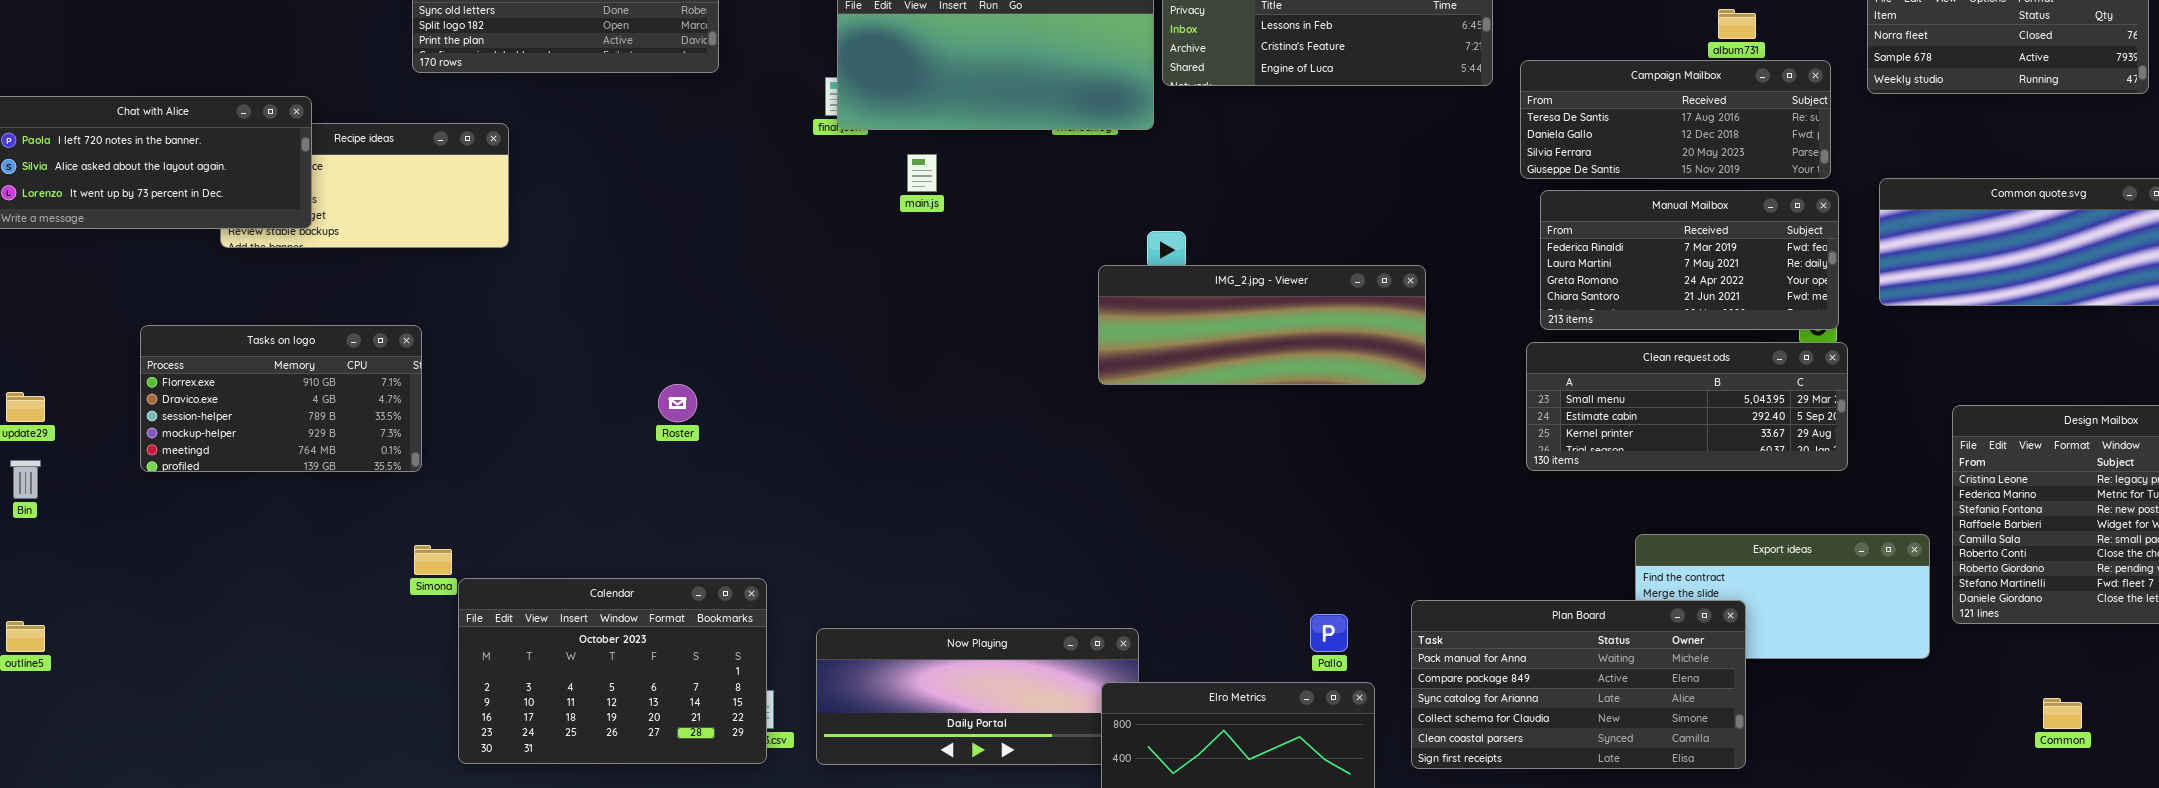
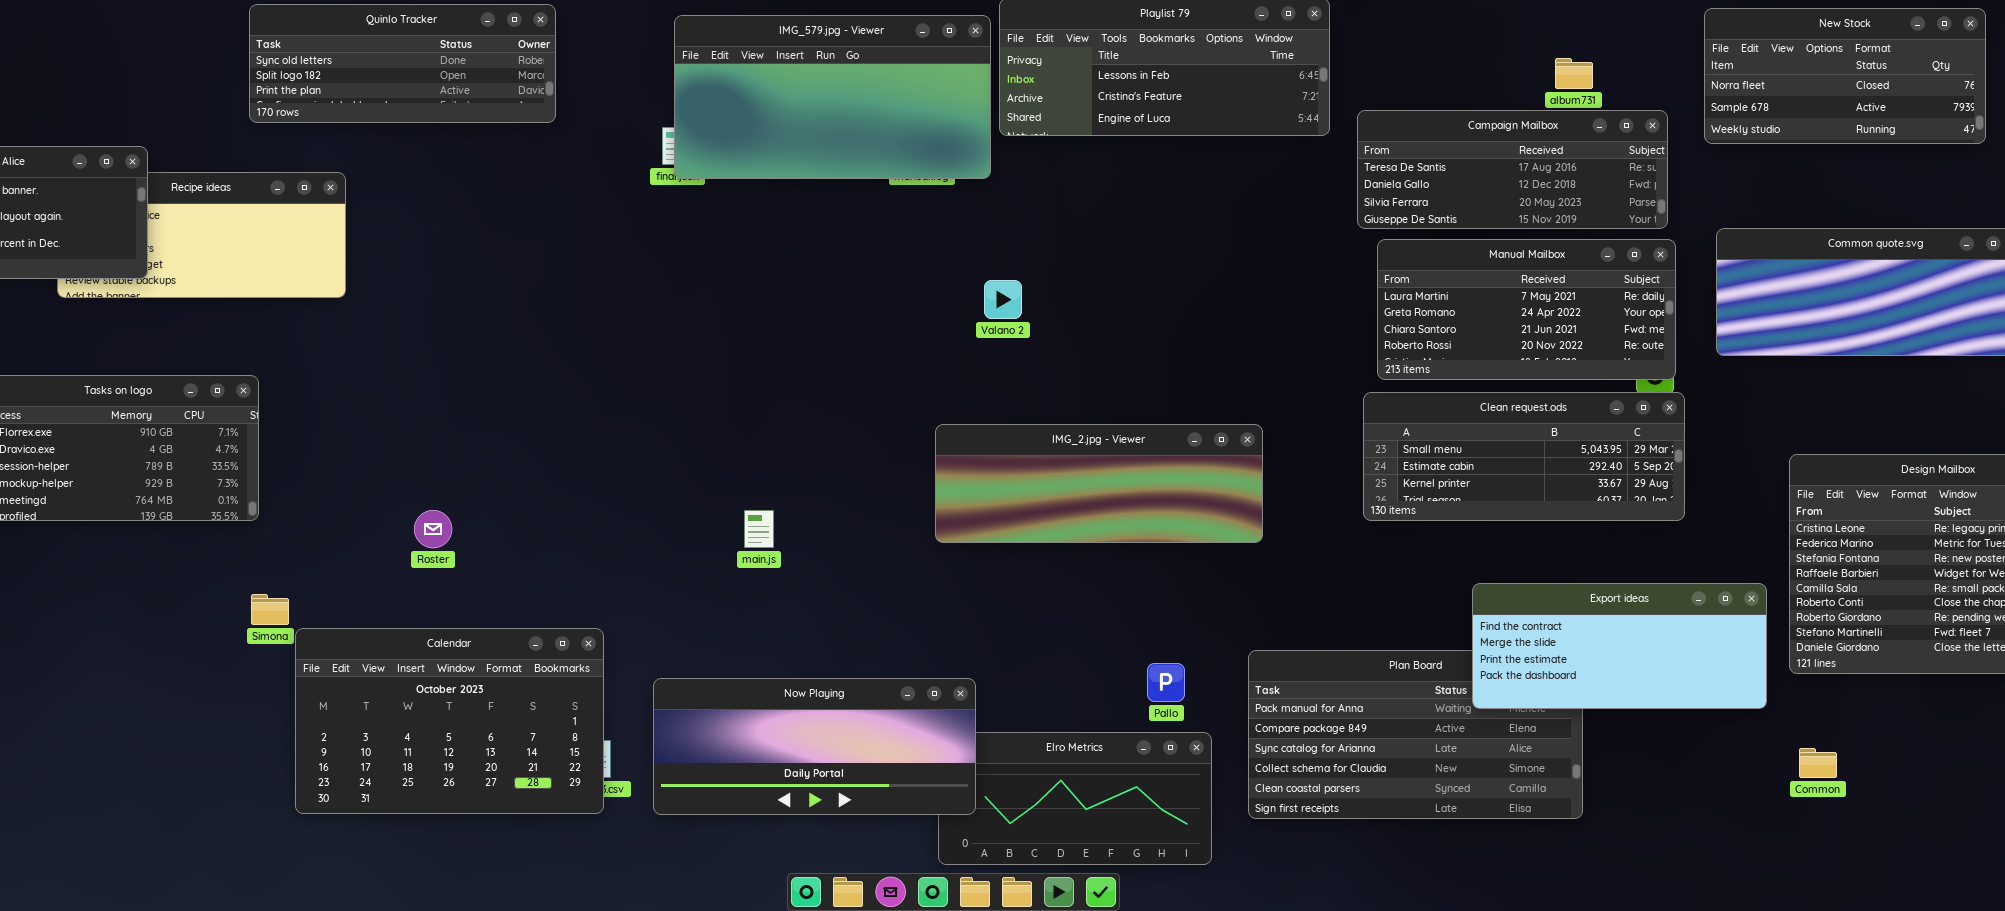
main.js: [907,154,937,192] -> [744,510,774,548], moved
Manual Mailbox: [1540,190,1839,330] -> [1377,239,1676,380], scrolled down 1 row
IMG_2.jpg - Viewer: [1098,265,1426,385] -> [935,424,1263,543], moved
Roster: [658,384,697,422] -> [414,510,452,548], moved
Export ideas: [1635,534,1930,659] -> [1472,583,1767,709], raised
Now Playing: [816,628,1139,765] -> [653,678,976,815], raised
Common: [2043,698,2082,729] -> [1799,748,1837,778], moved

